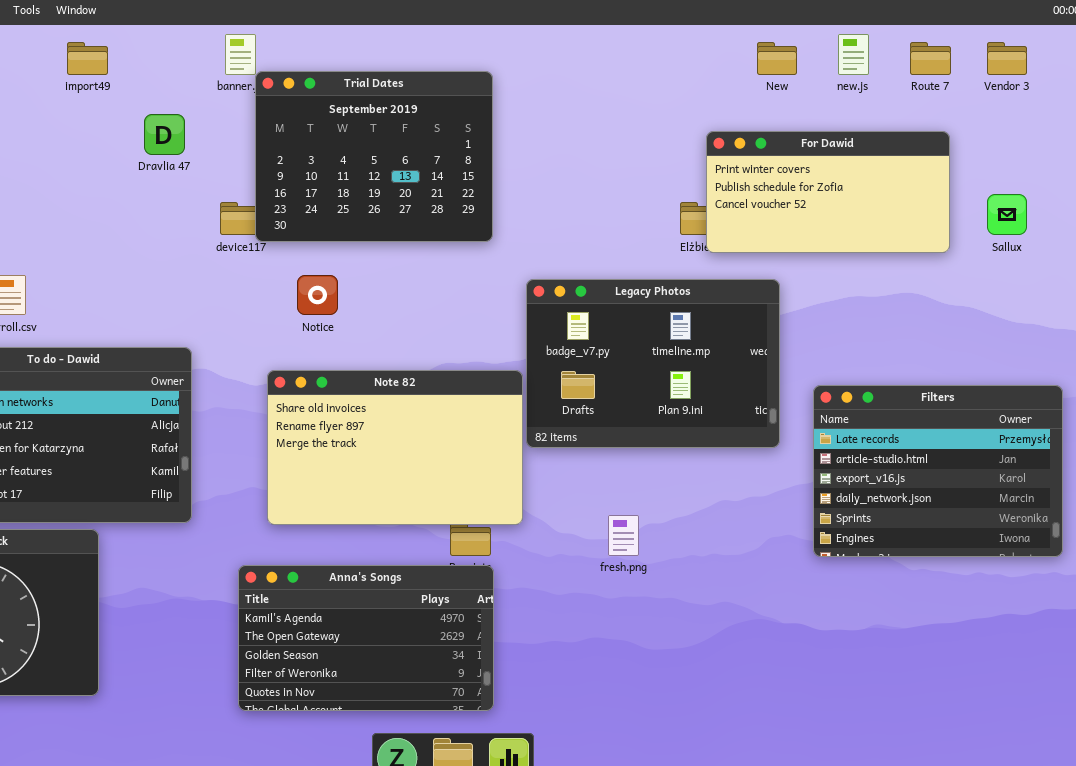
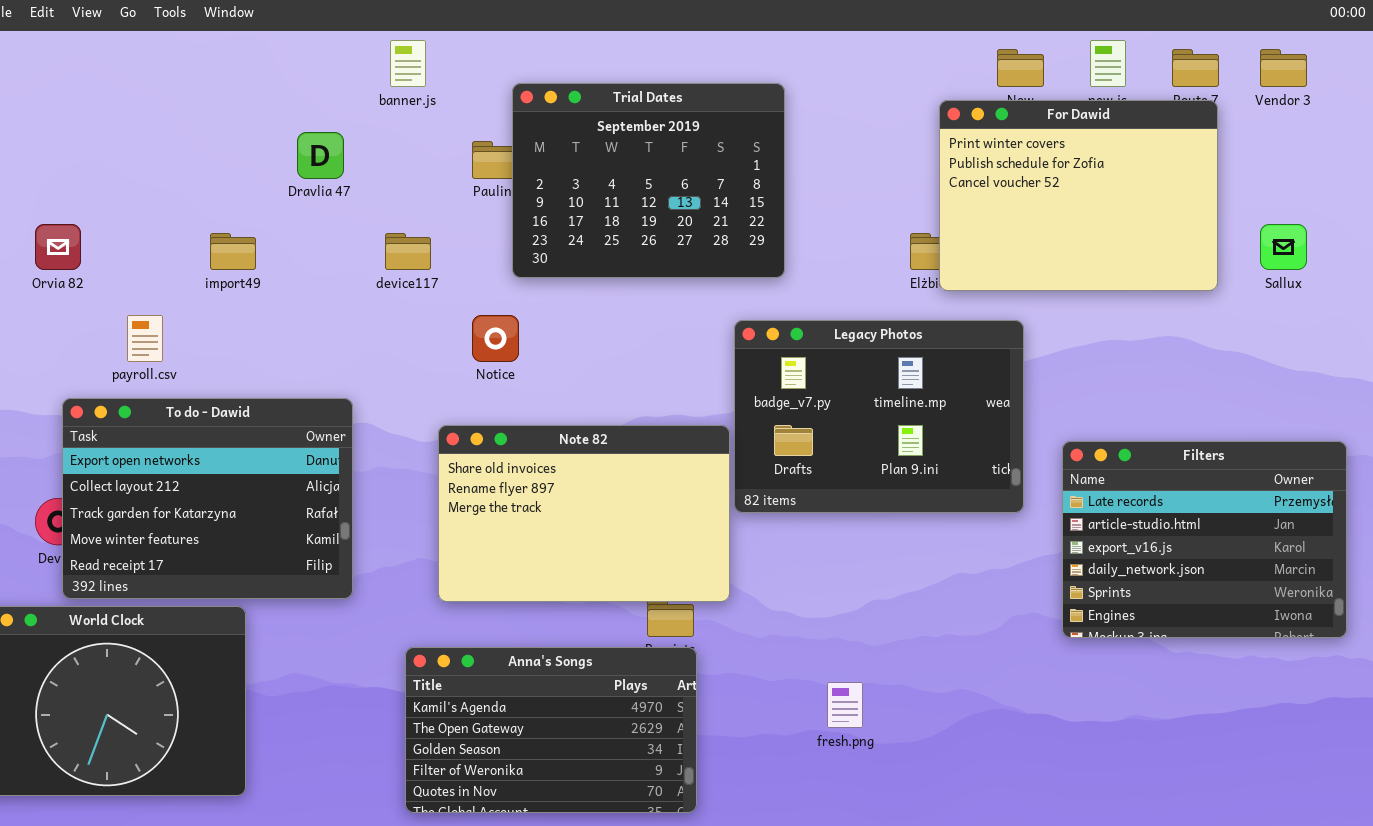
import49: [67,42,108,75] -> [210,233,256,270], moved
Trial Dates: [255,71,493,242] -> [512,83,785,278], moved
For Dawid: [706,131,950,253] -> [939,100,1218,291], resized
fresh.png: [608,515,639,556] -> [827,682,863,728], moved

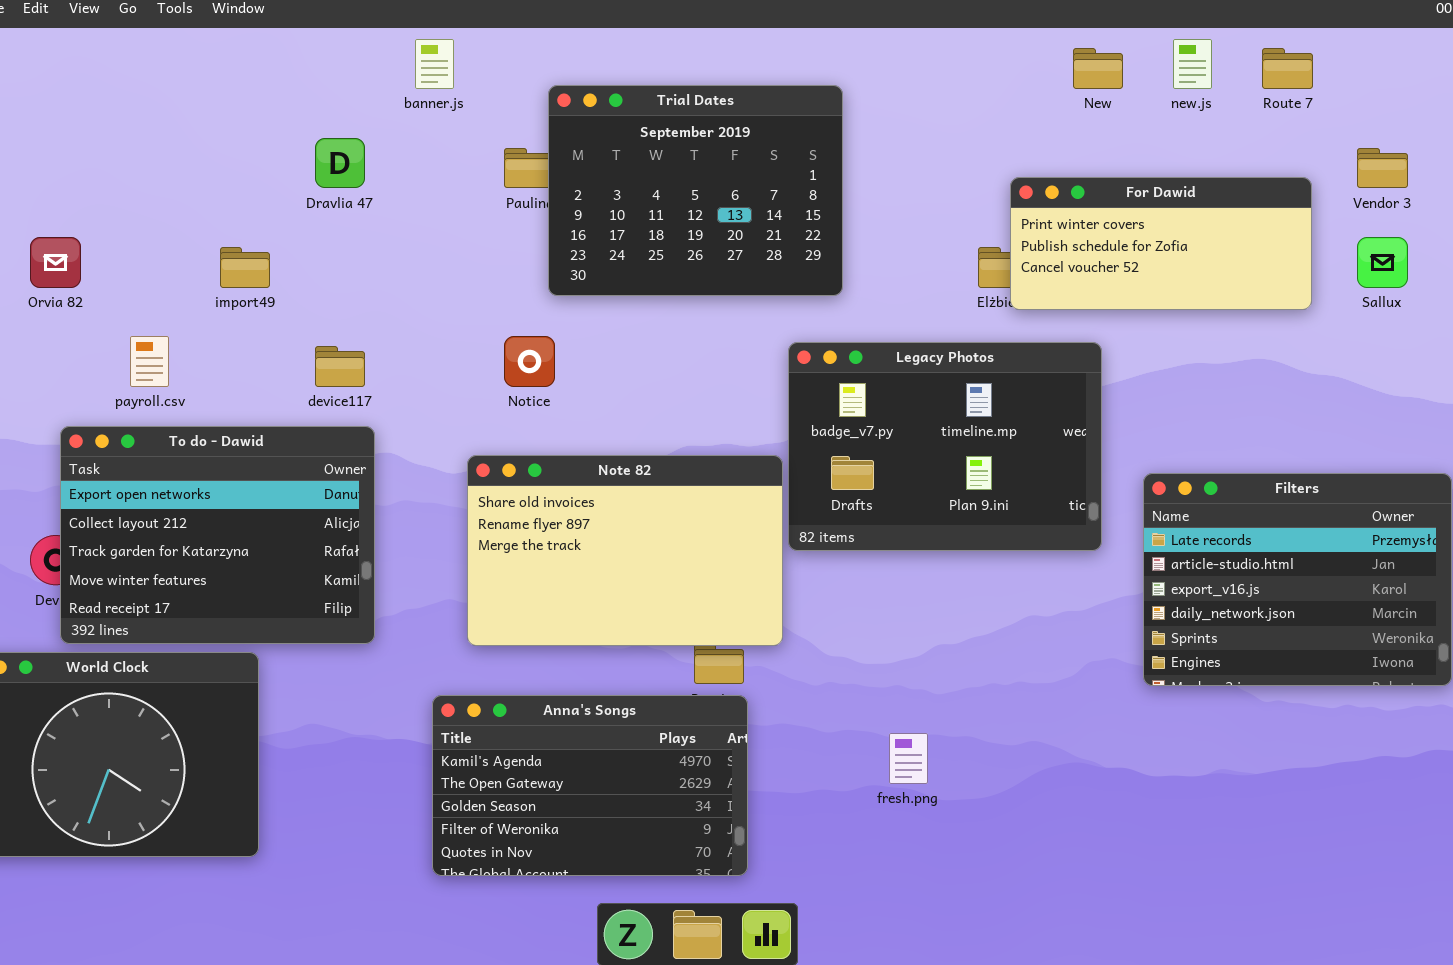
Vendor 3: [1260,49,1307,87] -> [1357,148,1408,188], moved
For Dawid: [939,100,1218,291] -> [1010,177,1312,310], resized
device117: [385,233,431,270] -> [315,346,365,387], moved

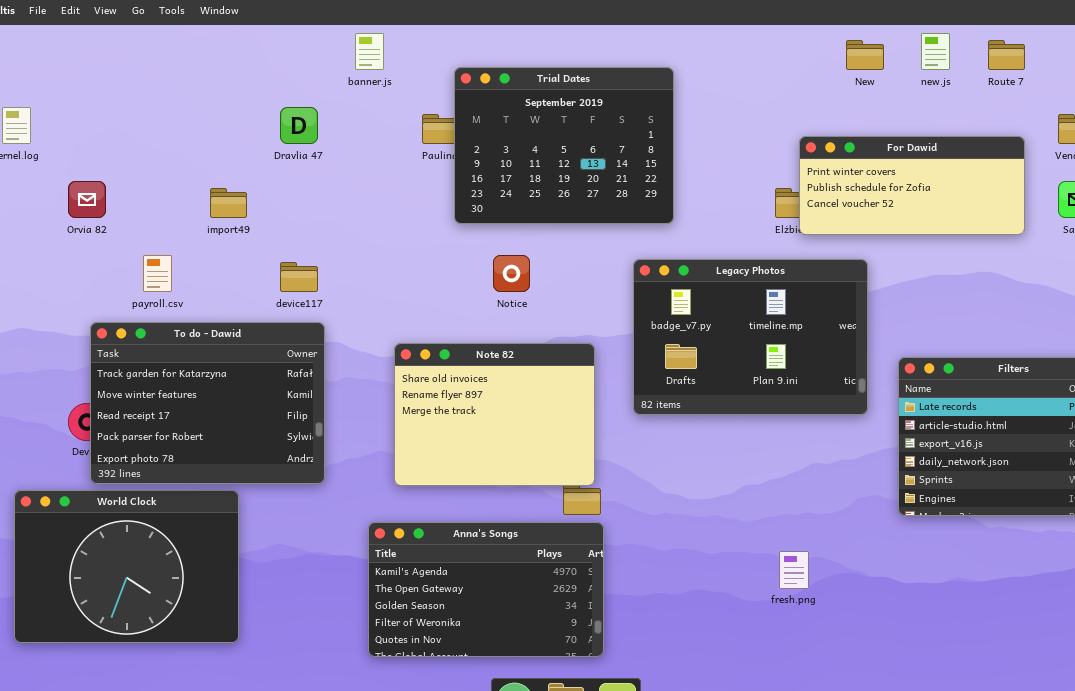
Notice: [504,336,555,387] -> [493,255,530,292], moved
To do - Dawid: [60,426,375,644] -> [90,322,325,484], scrolled down 2 rows
Note 82: [467,455,783,646] -> [394,343,595,486], resized
fresh.png: [889,733,928,784] -> [779,551,809,589], moved

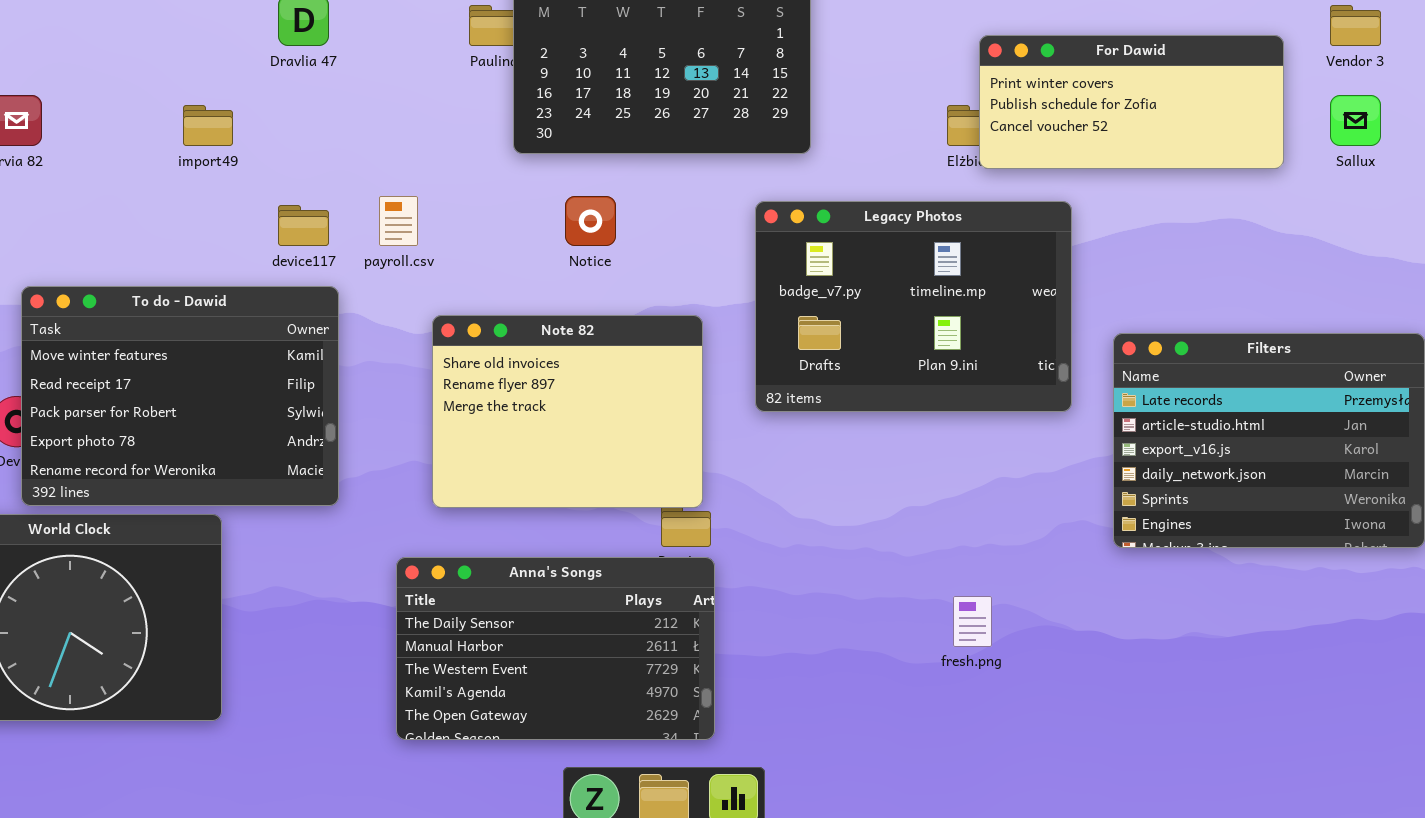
payroll.csv: [143,255,172,292] -> [379,196,418,246], moved
To do - Dawid: [90,322,325,484] -> [21,286,339,506], scrolled down 1 row
Anna's Songs: [368,522,604,657] -> [396,557,715,740], scrolled up 3 rows

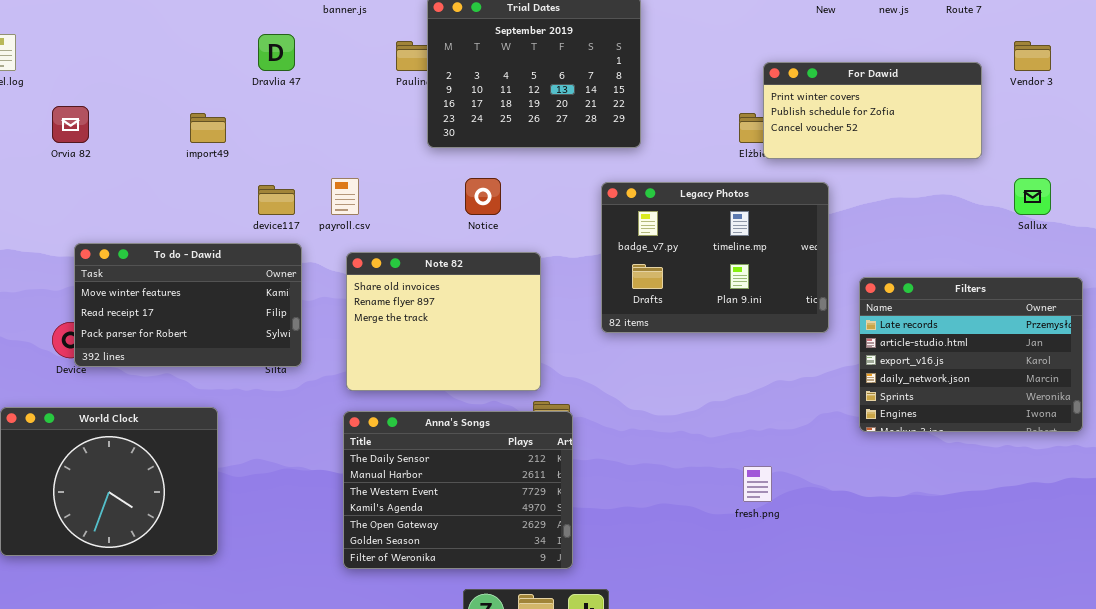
Sallux: [1330,95,1381,146] -> [1014,178,1051,215], moved
To do - Dawid: [21,286,339,506] -> [74,243,302,367], resized
Note 82: [432,315,703,508] -> [346,252,541,391], moved
Anna's Songs: [396,557,715,740] -> [343,411,573,569], resized

